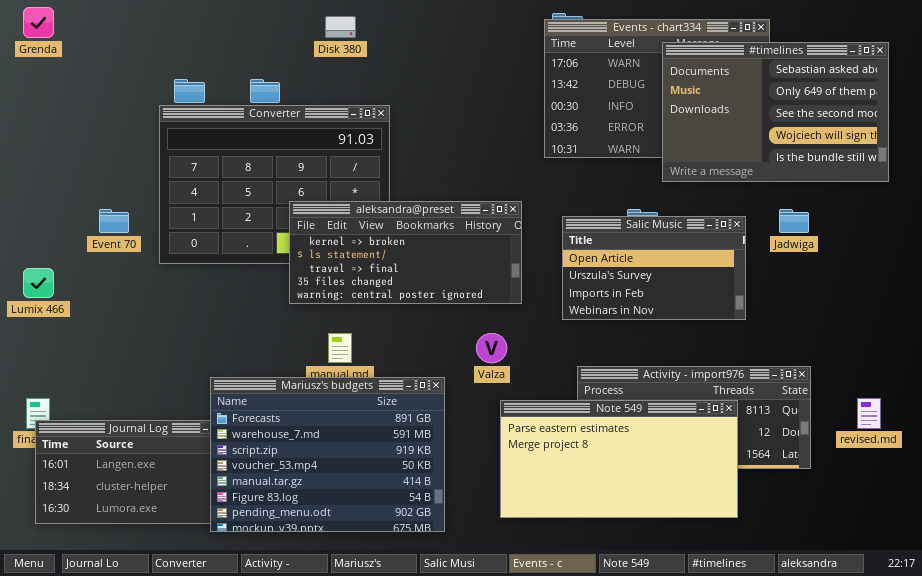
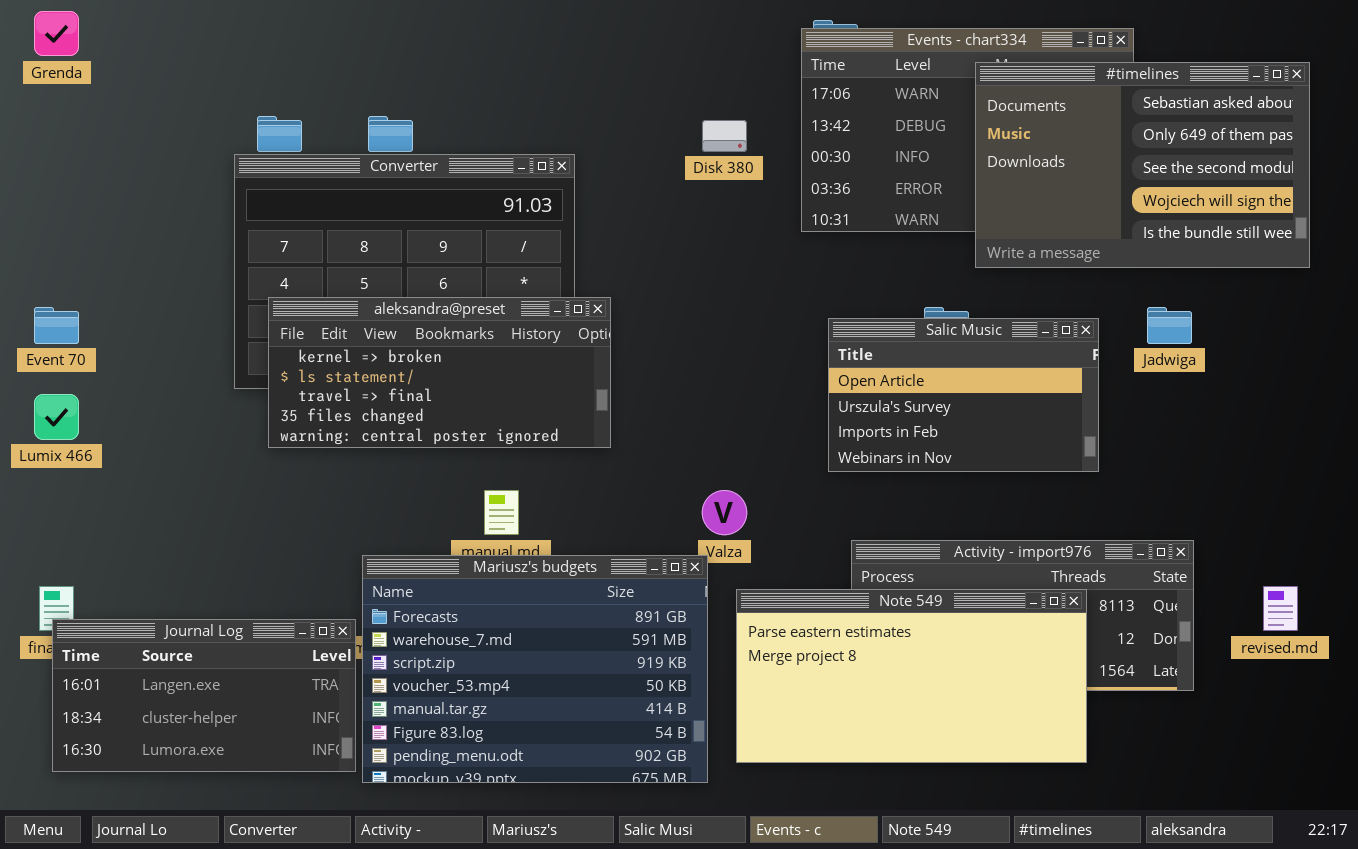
Disk 380: [325,16,356,38] -> [702,120,747,152], moved
aleksandra@preset: [289,201,522,304] -> [268,297,611,448], moved
Event 70: [99,209,129,233] -> [34,307,79,344], moved
Mariusz's budgets: [210,377,445,532] -> [362,555,708,783], moved

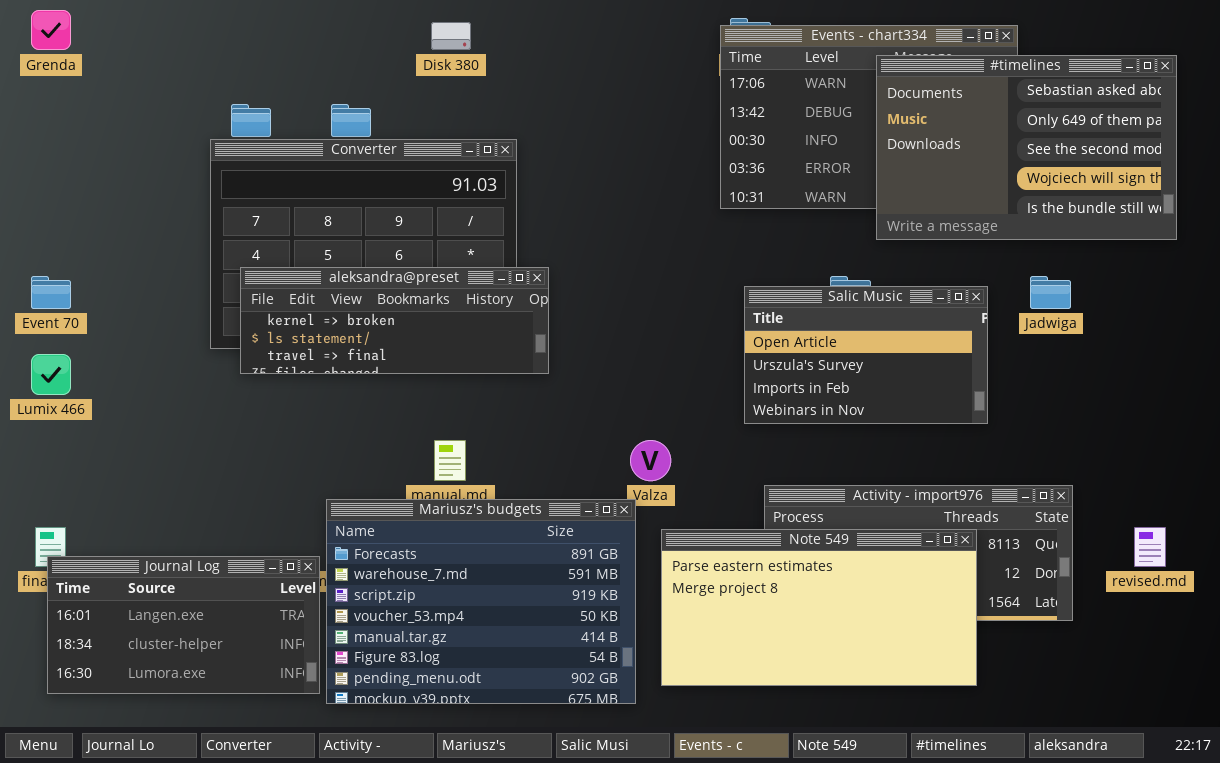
Disk 380: [702,120,747,152] -> [431,22,471,50], moved
aleksandra@preset: [268,297,611,448] -> [240,267,549,374], resized

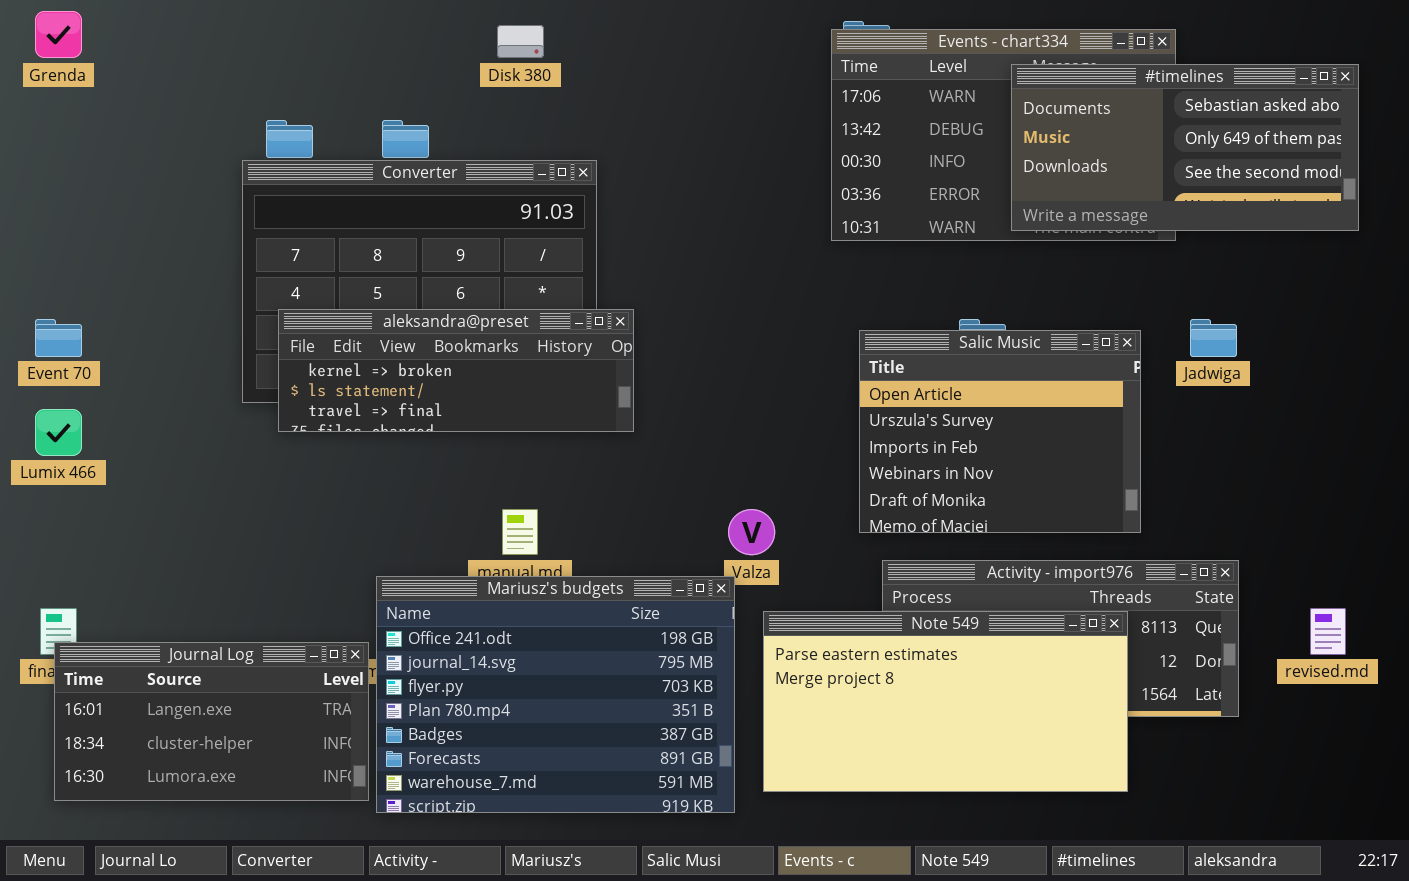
#timelines: [876,55,1177,240] -> [1011,64,1359,231], resized
Salic Music: [744,286,988,424] -> [859,330,1141,533], resized
Mariusz's budgets: [326,499,636,704] -> [376,576,735,813], scrolled up 5 rows

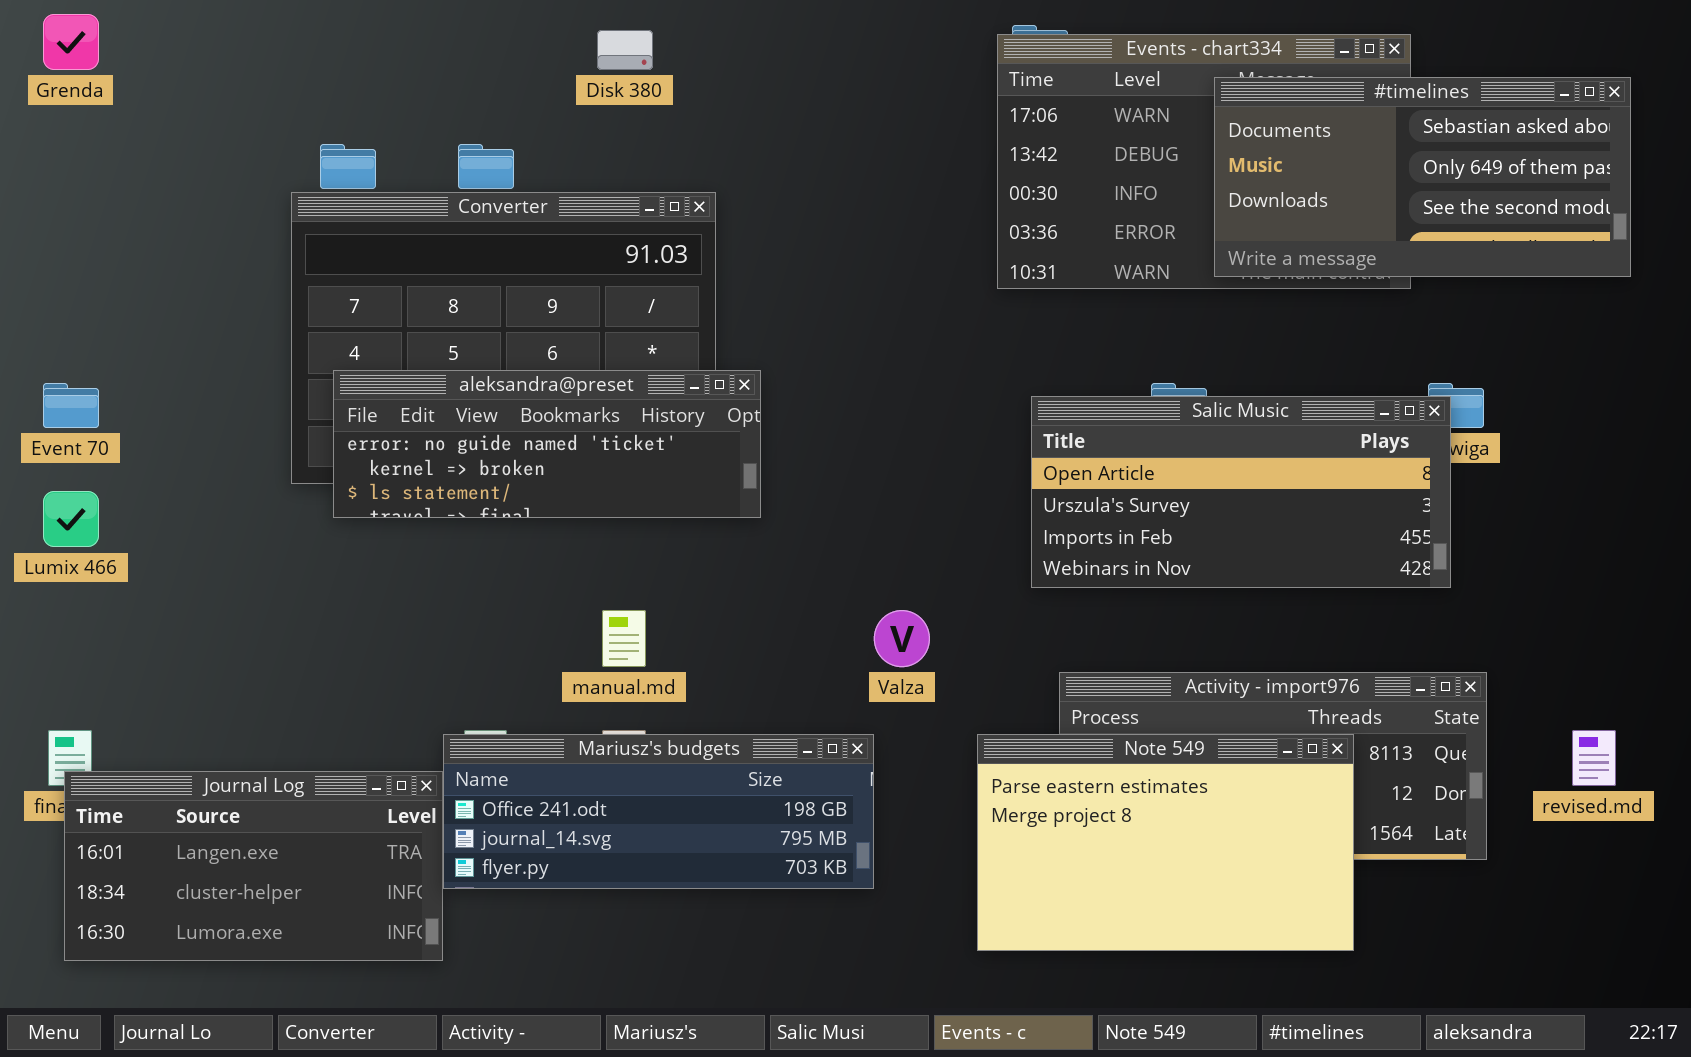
aleksandra@preset: [278,309,634,432] -> [333,370,761,518], scrolled up 1 row
Salic Music: [859,330,1141,533] -> [1031,396,1451,588], resized
Mariusz's budgets: [376,576,735,813] -> [443,734,874,889], moved, resized
Note 549: [763,611,1128,792] -> [977,734,1354,951], resized

